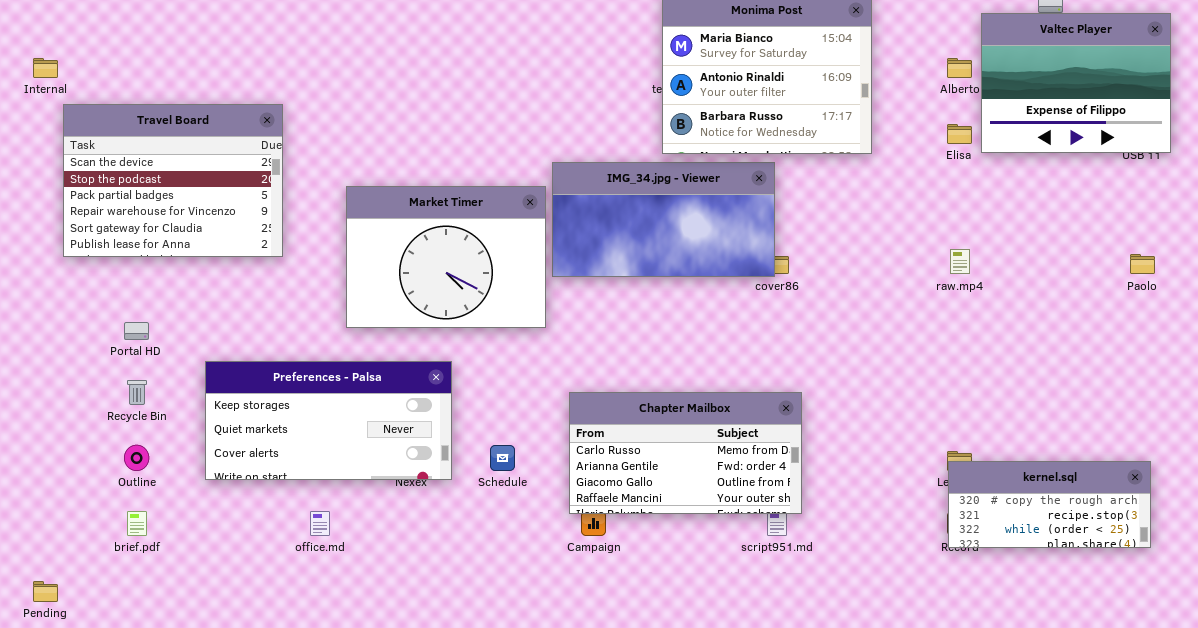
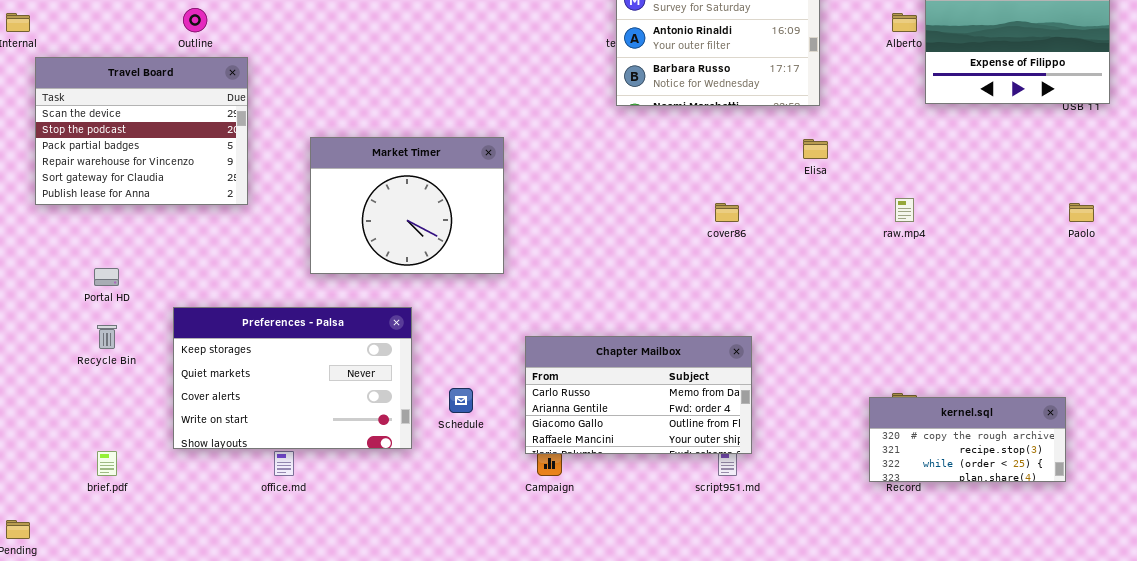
Elisa: [947,124,972,144] -> [803,139,828,159], moved
IMG_34.jpg - Viewer: [552,162,775,277] -> none, closed
Preferences - Palsa: [205,361,452,480] -> [173,307,412,449], resized
Outline: [124,445,149,471] -> [183,8,207,32], moved
kernel.sql: [948,461,1151,548] -> [869,397,1066,482], moved

